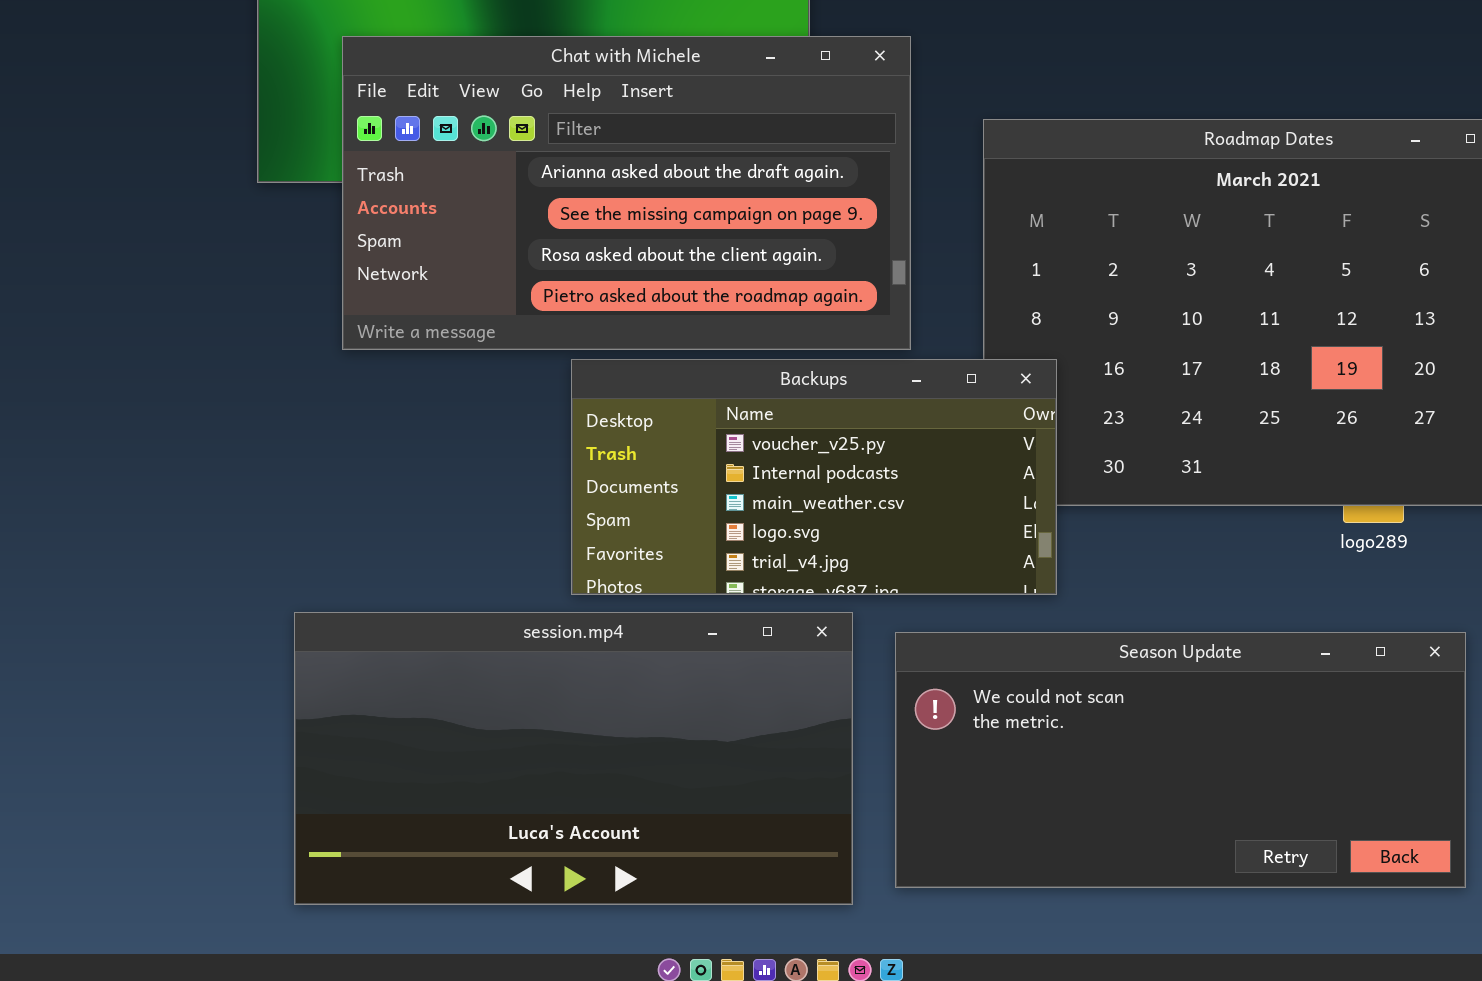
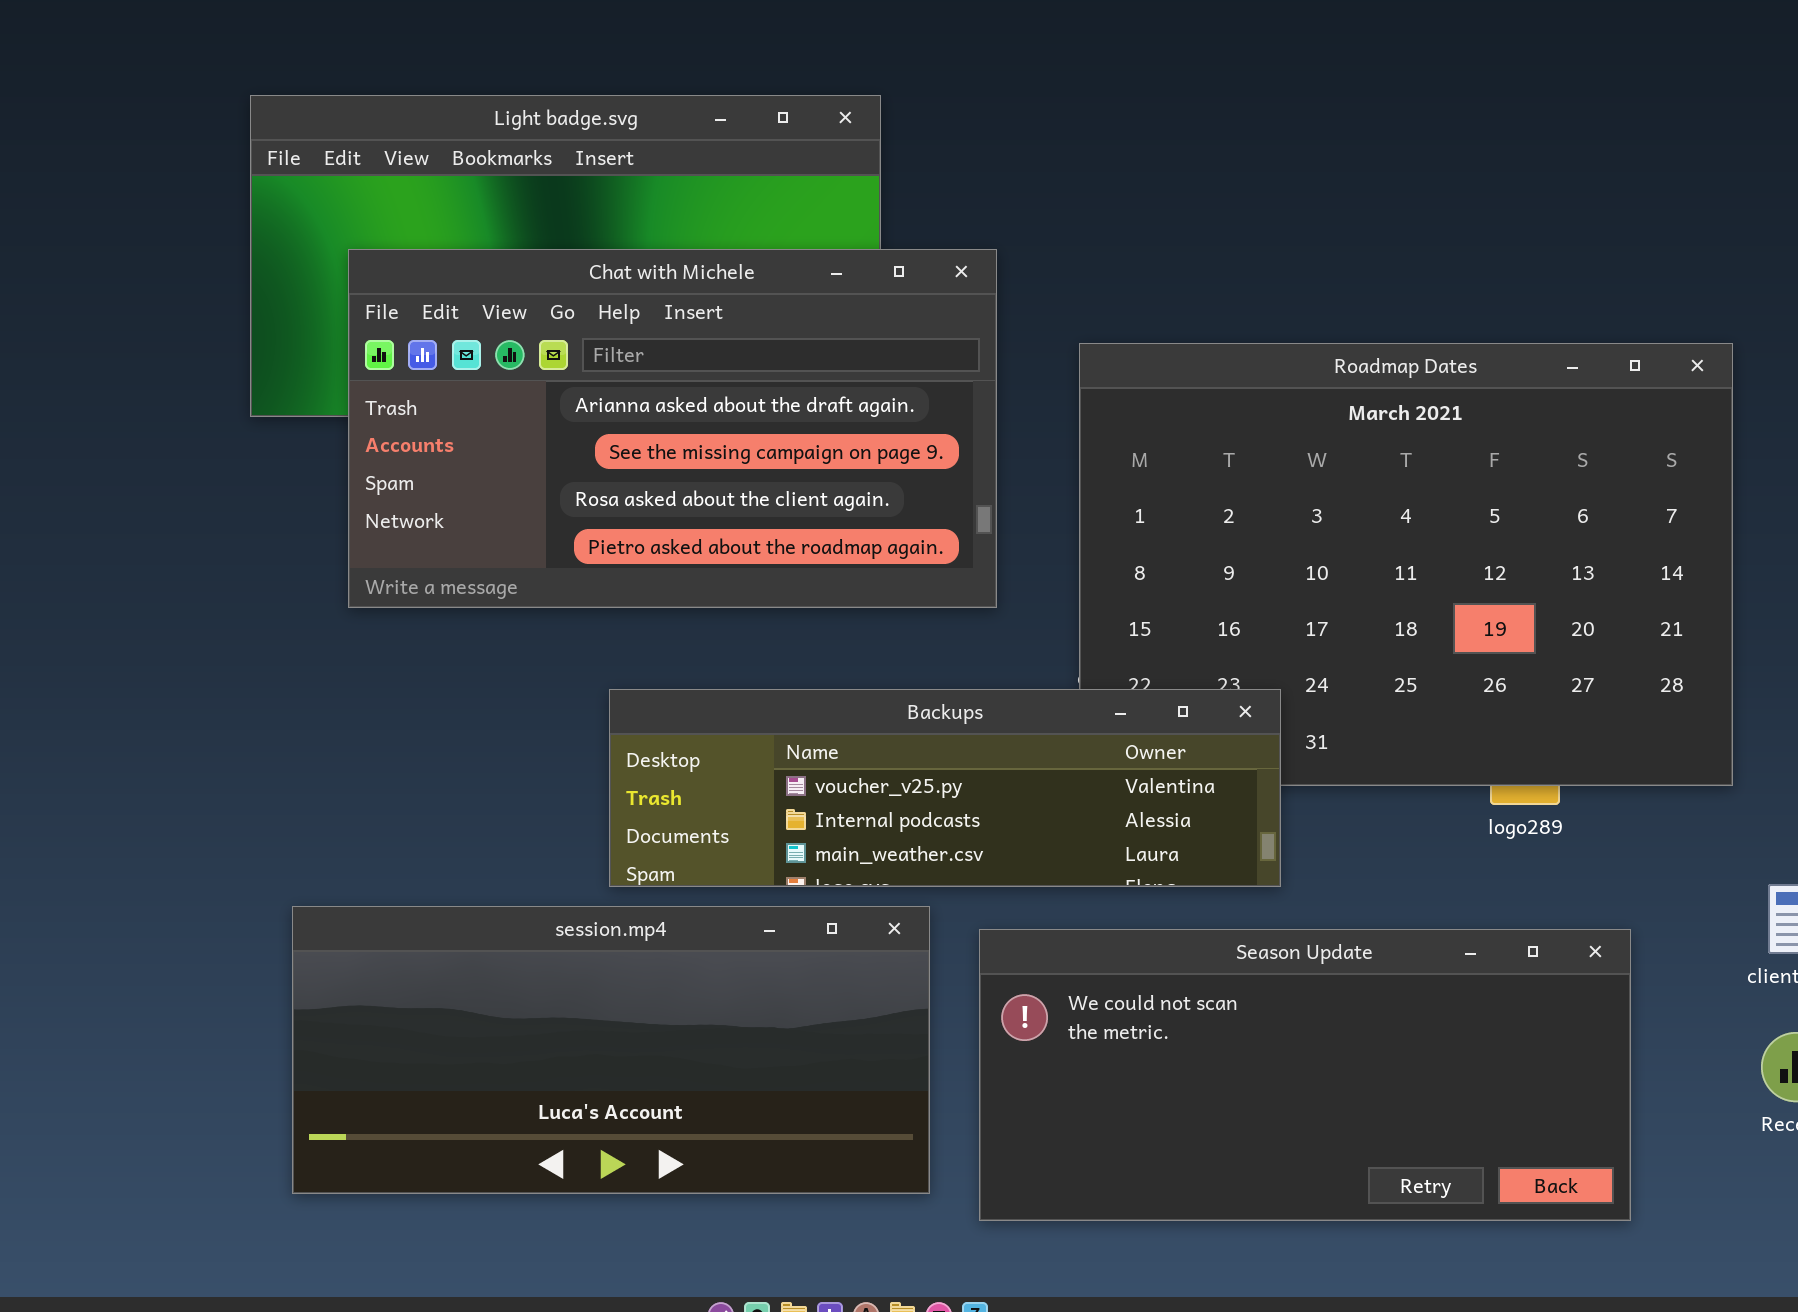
Backups: [571,359,1057,595] -> [609,689,1281,887], resized
session.mp4: [294,612,853,905] -> [292,906,930,1194], resized

